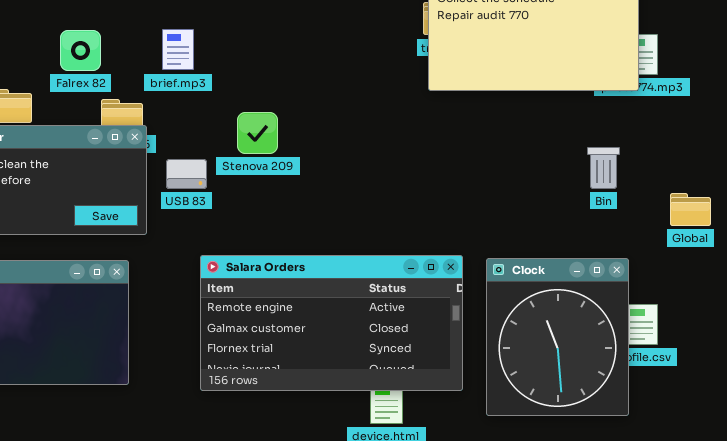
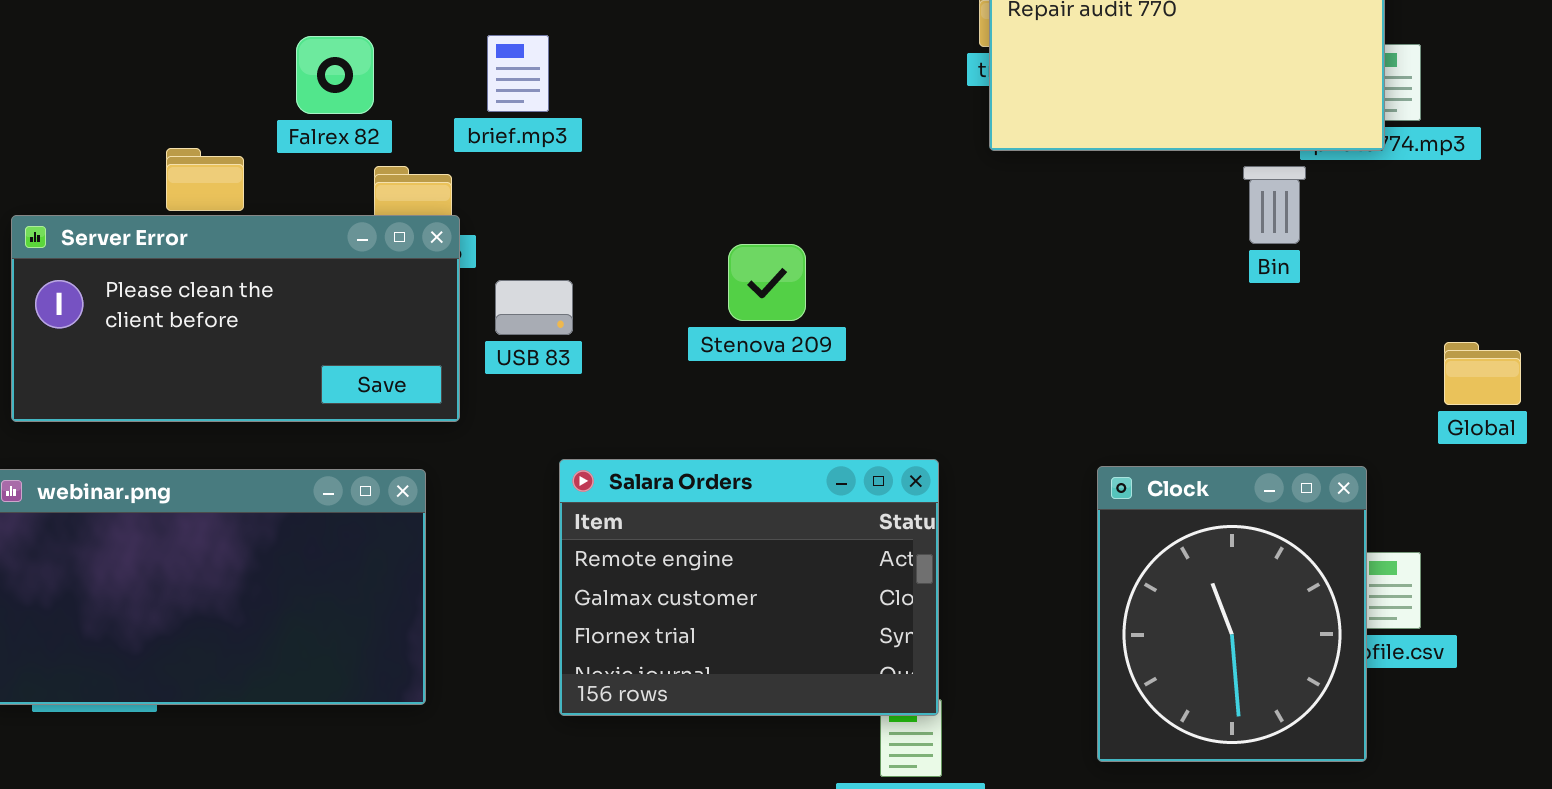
Stenova 209: [237,112,278,154] -> [728,244,806,321], moved
Bin: [587,147,620,189] -> [1243,166,1306,244], moved
Salara Orders: [200,255,463,391] -> [559,459,939,716], resized

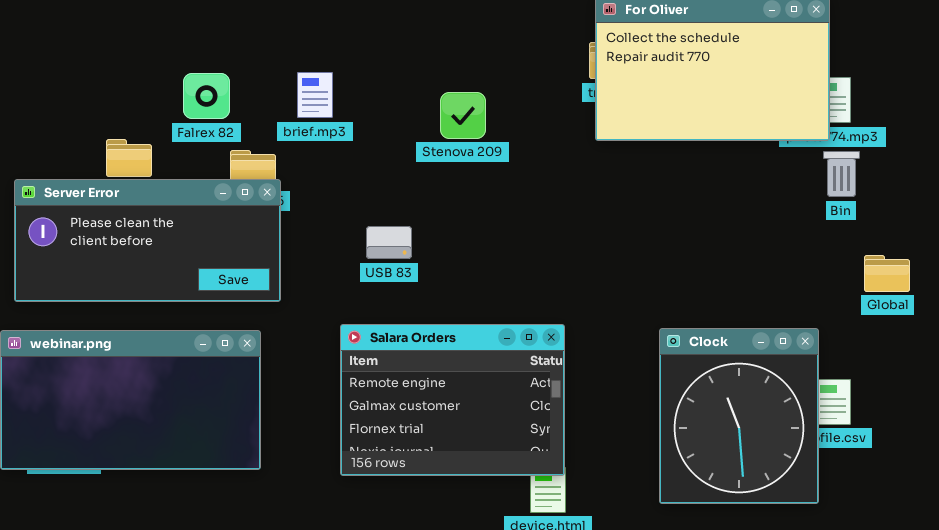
Bin: [1243,166,1306,244] -> [823,151,860,197], moved
Stenova 209: [728,244,806,321] -> [440,92,486,139], moved
USB 83: [495,280,573,335] -> [366,226,412,259], moved

